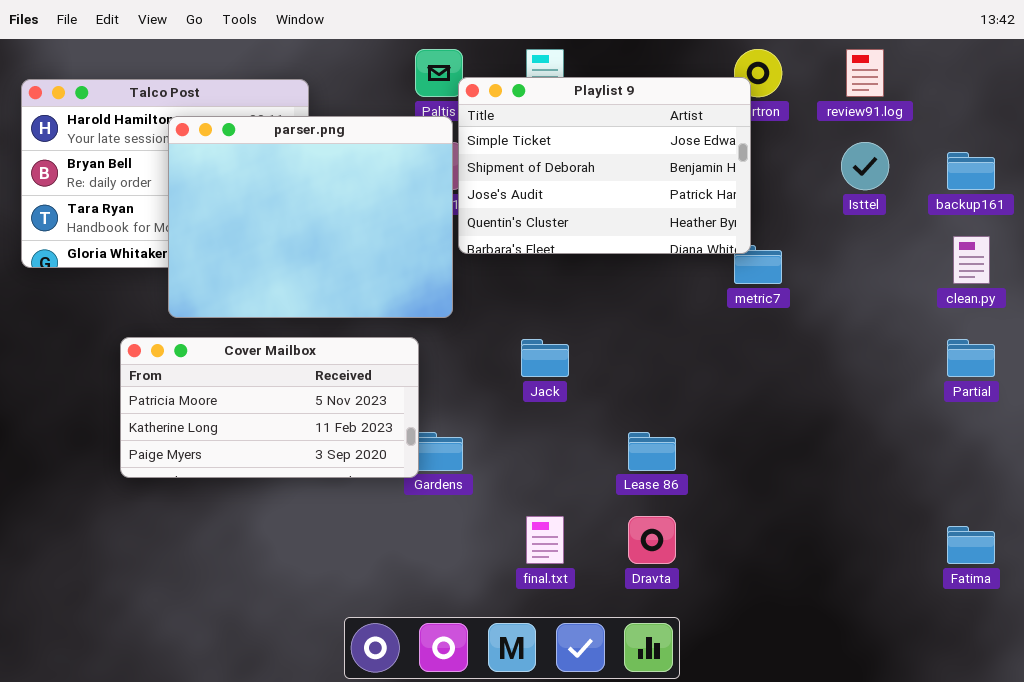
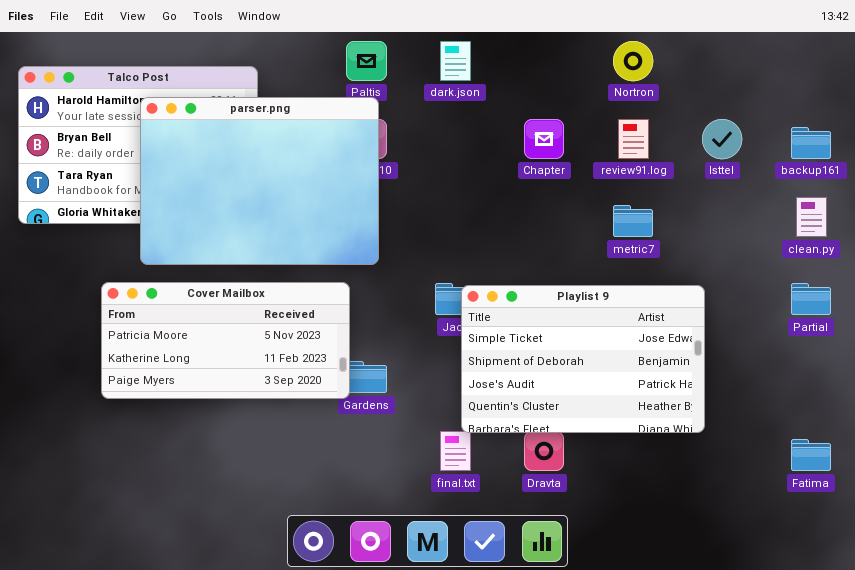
review91.log: [846,49,884,97] -> [618,119,649,159], moved
Playlist 9: [458,77,751,254] -> [461,285,705,433], moved

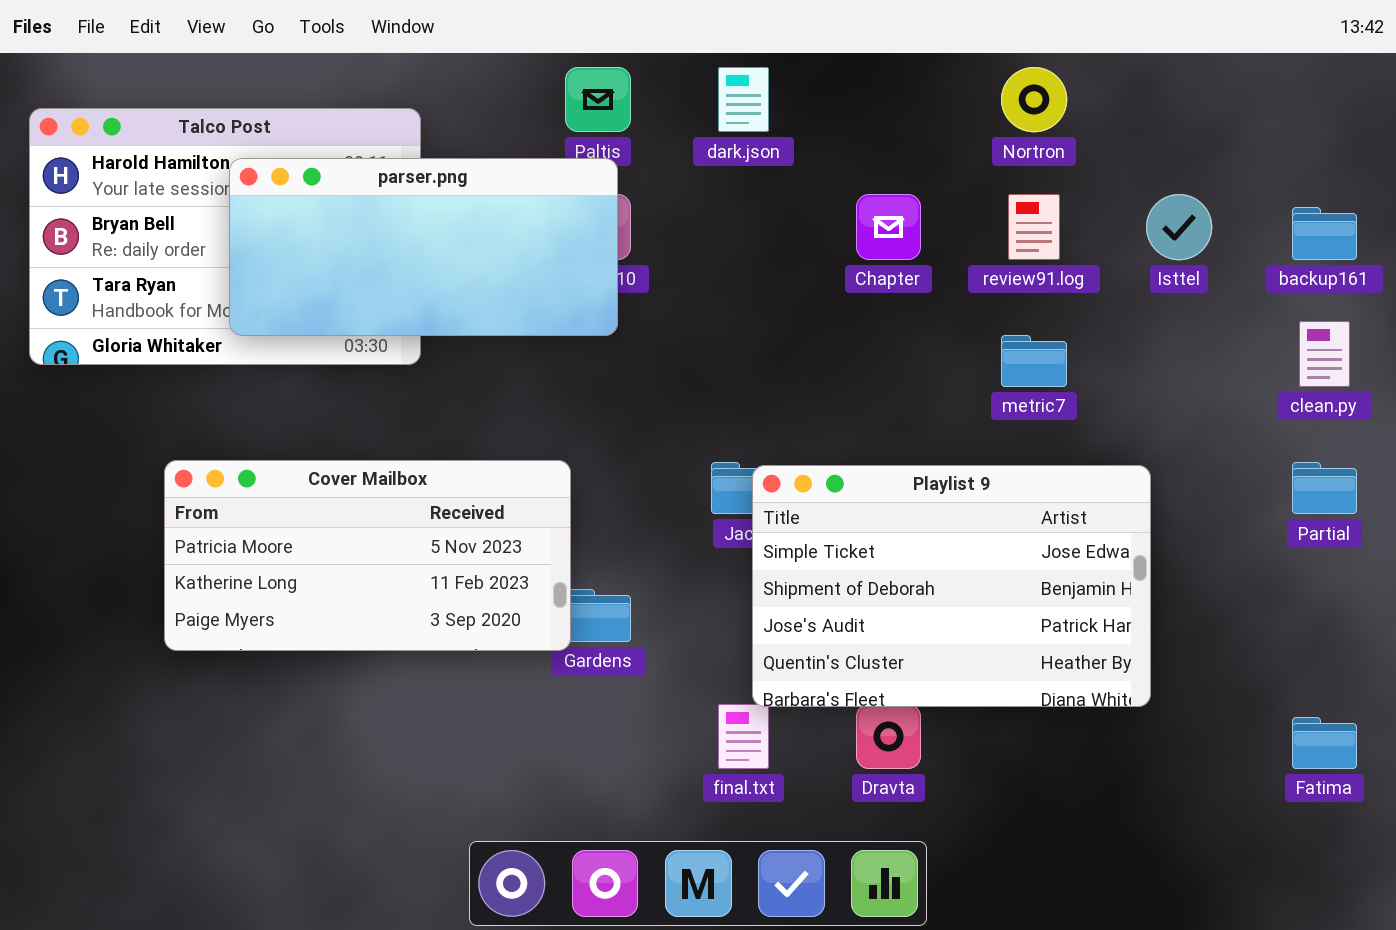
parser.png: [140,97,379,265] -> [229,158,618,336], resized

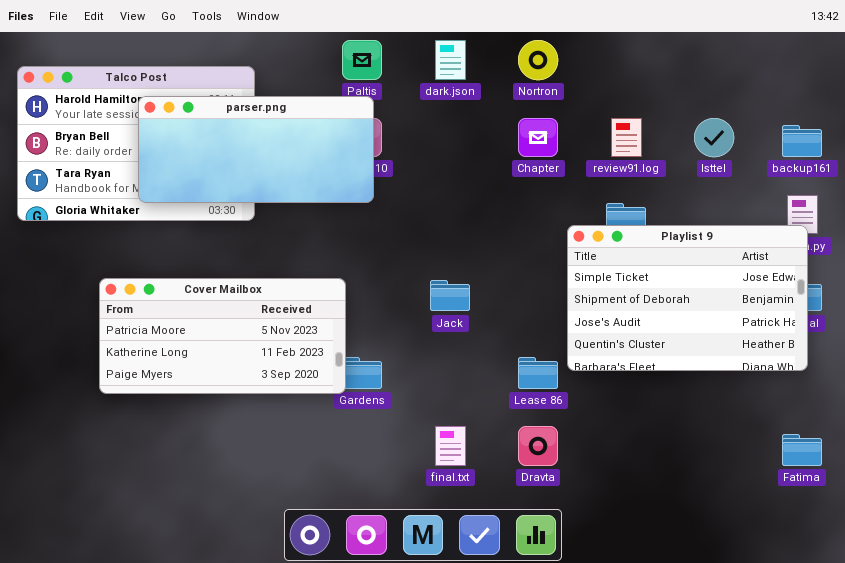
Nortron: [1001,67,1067,132] -> [518,40,558,80], moved
Playlist 9: [752,465,1151,707] -> [567,225,808,371], moved

